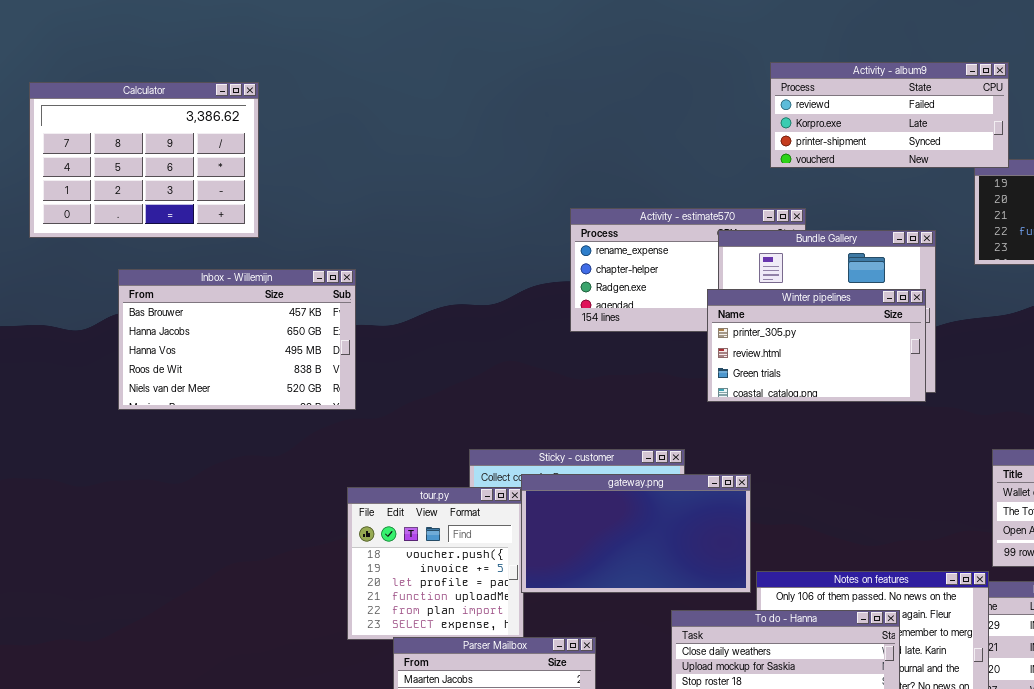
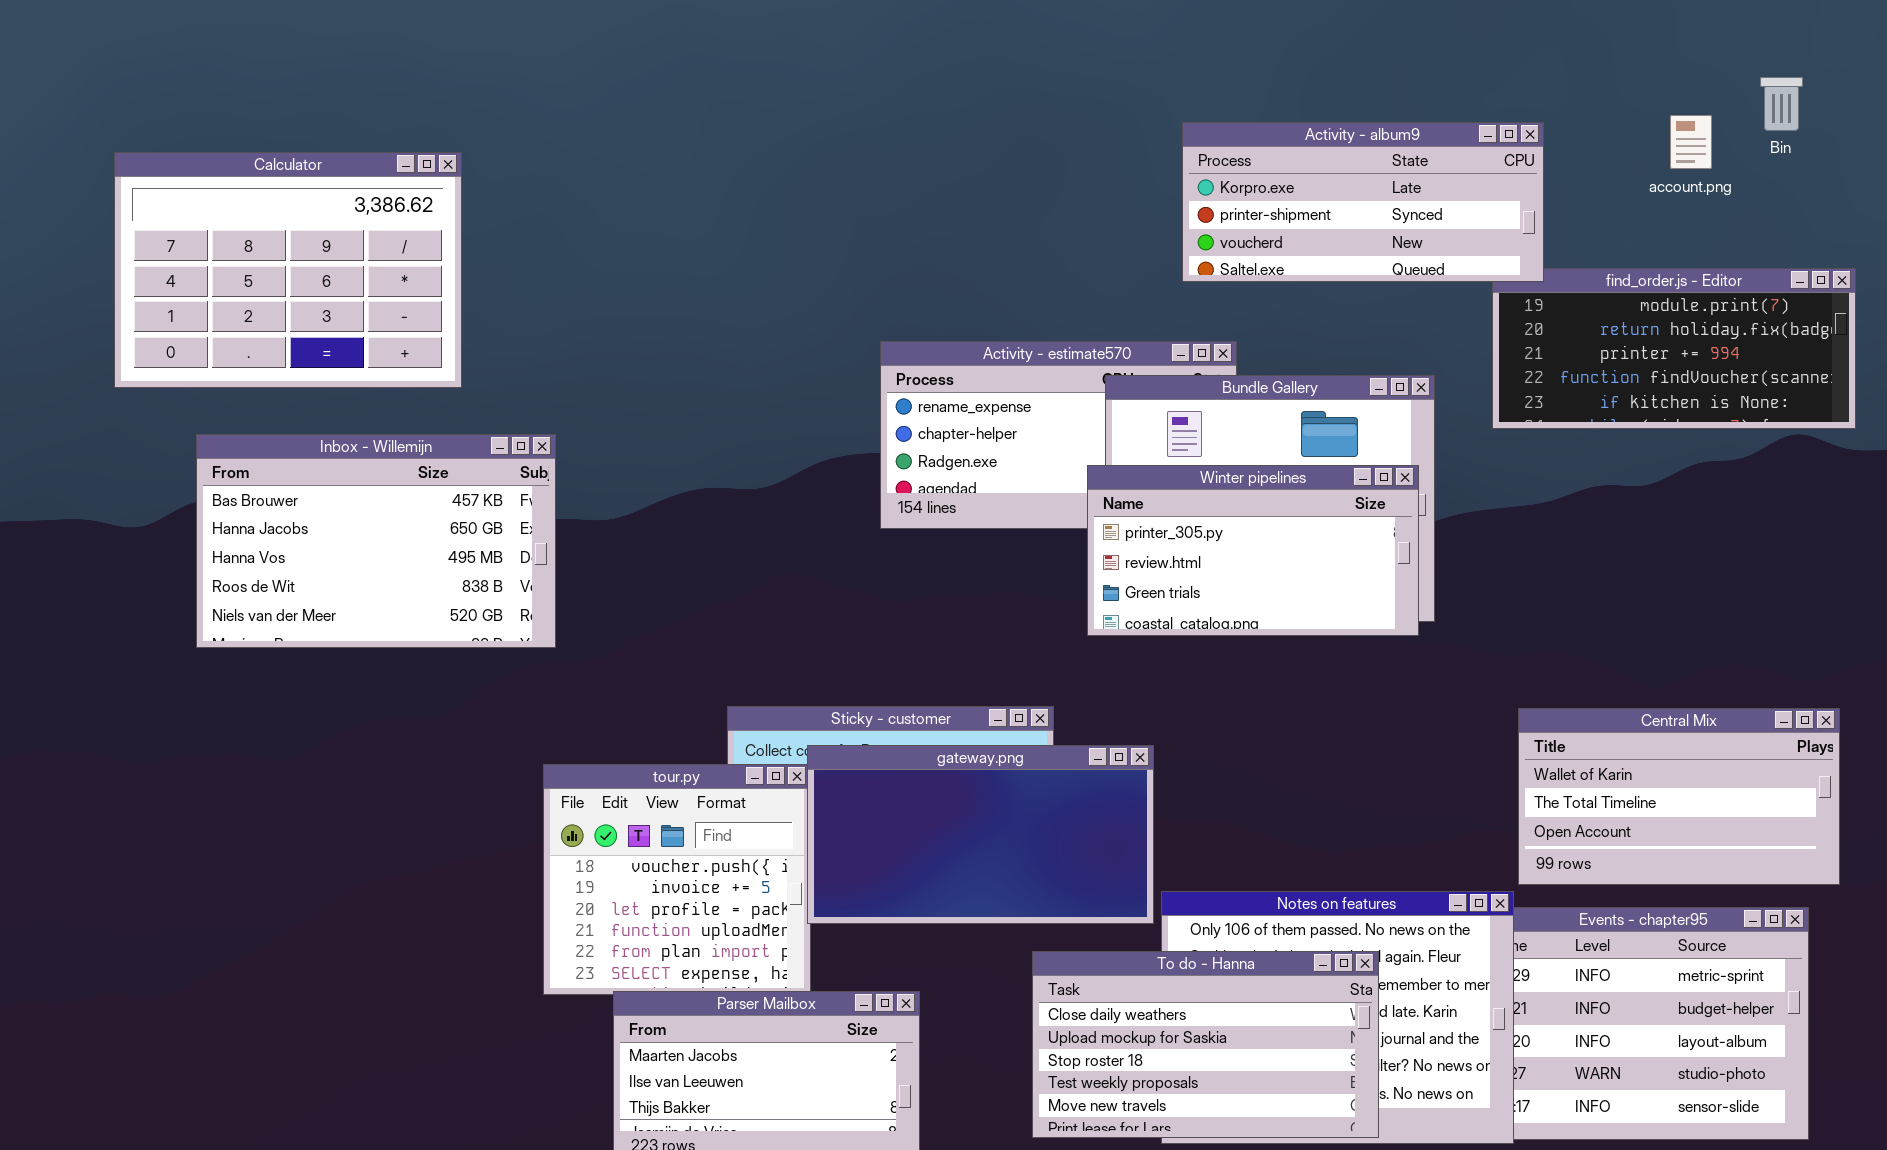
Activity - album9: [770,62,1009,168] -> [1182,122,1544,282], scrolled down 1 row
Calculator: [29,82,259,238] -> [114,152,462,388], moved

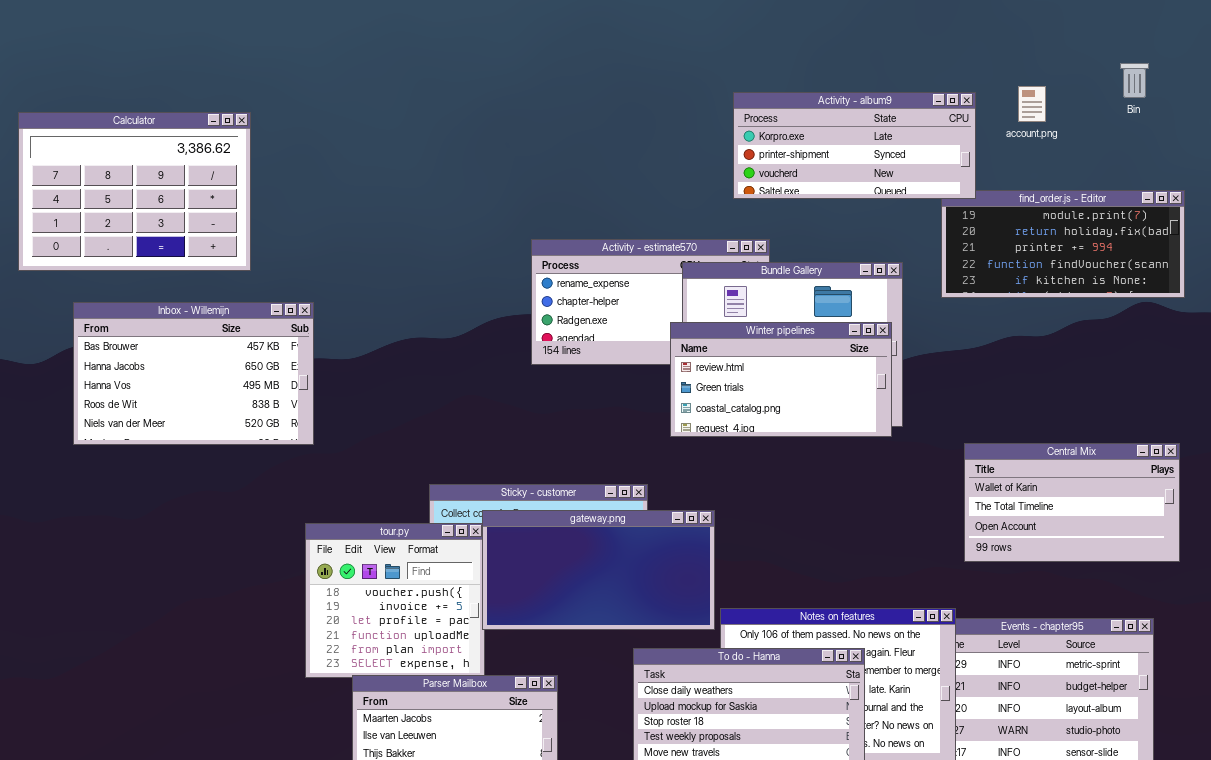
account.png: [1670,115,1712,169] -> [1018,86,1046,122], moved
Winter pipelines: [1087,465,1419,636] -> [670,322,892,437], scrolled down 1 row
Central Mix: [1518,708,1840,885] -> [964,443,1180,562], moved

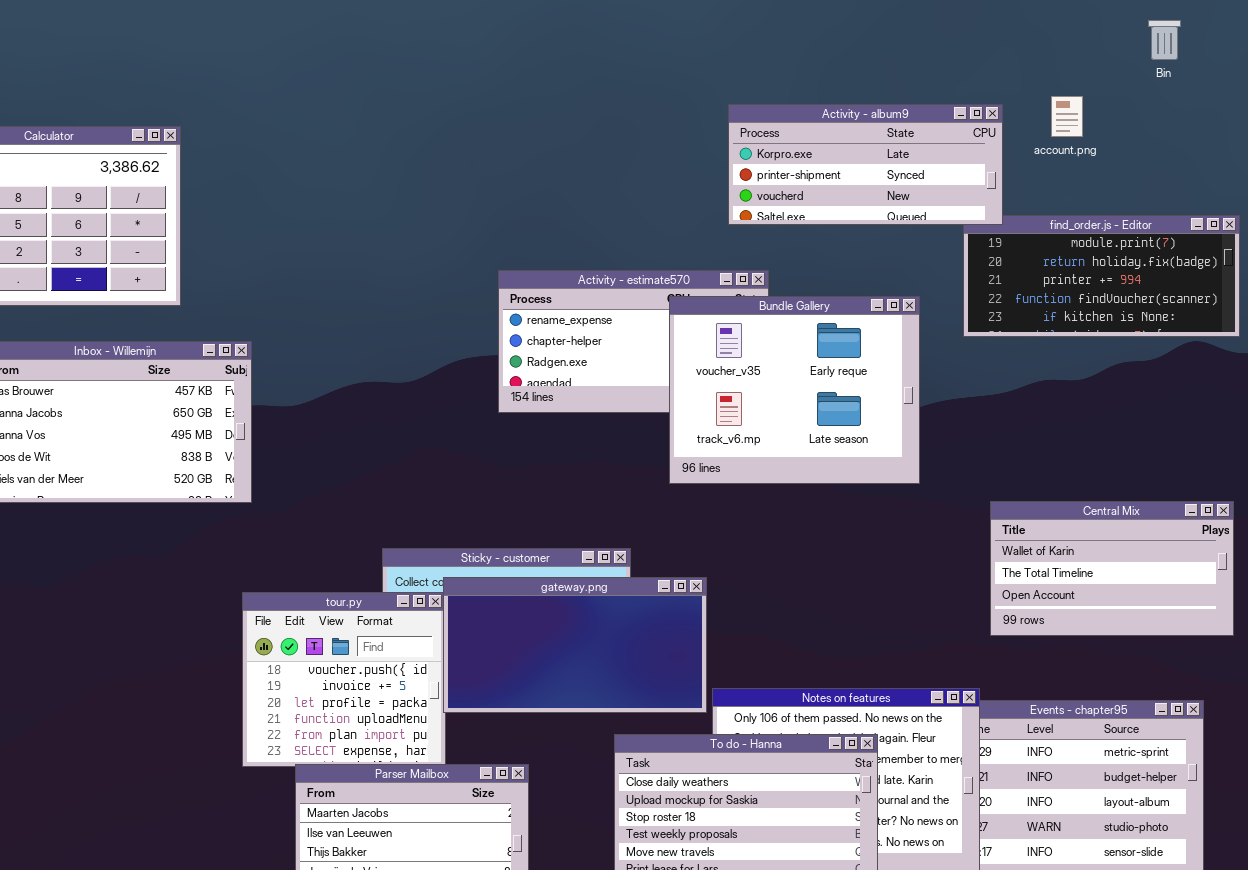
Bin: [1120,63,1149,98] -> [1148,20,1181,60], moved
Winter pipelines: [670,322,892,437] -> none, closed

